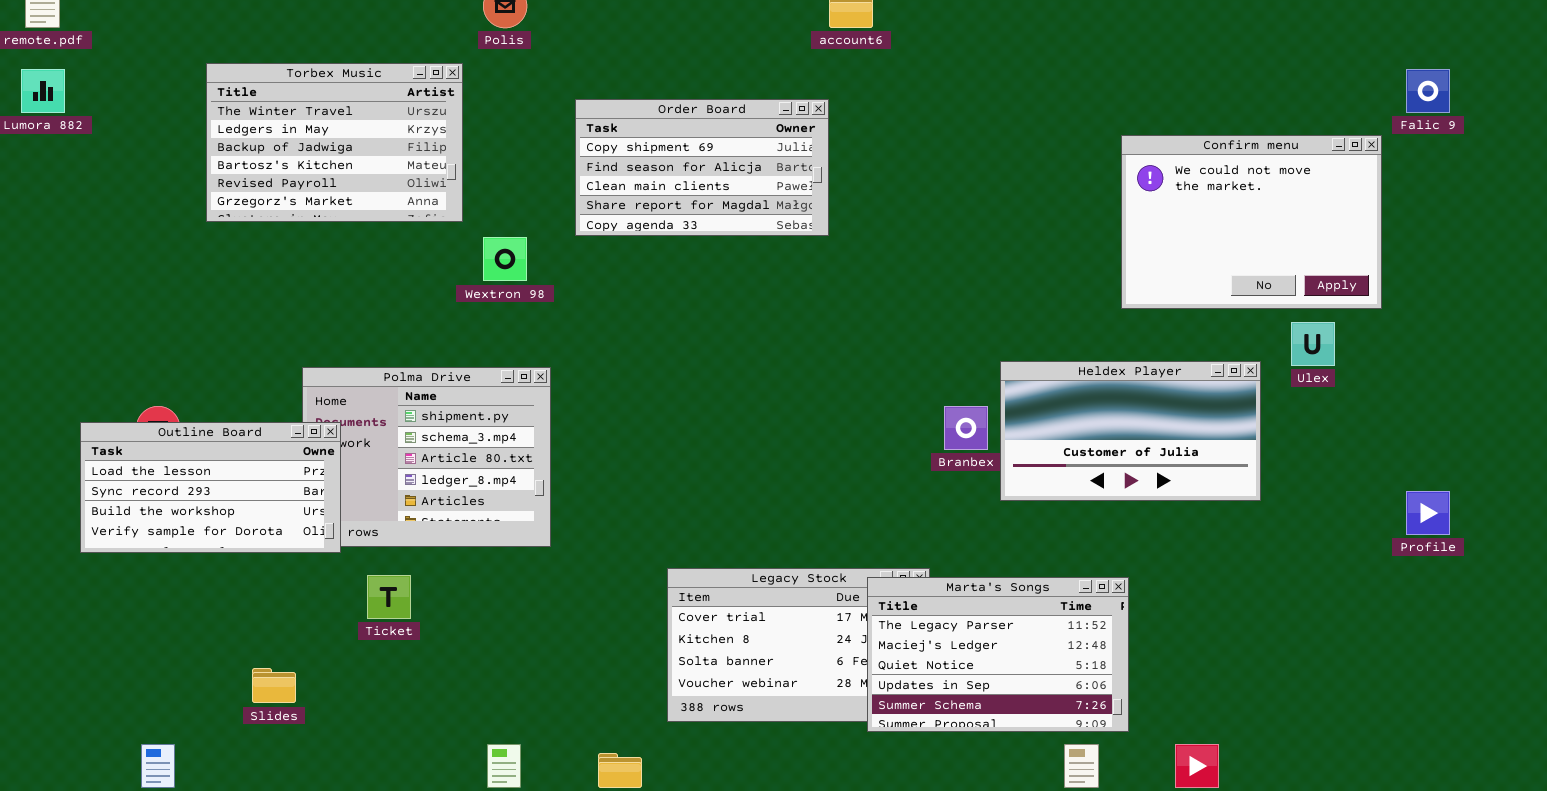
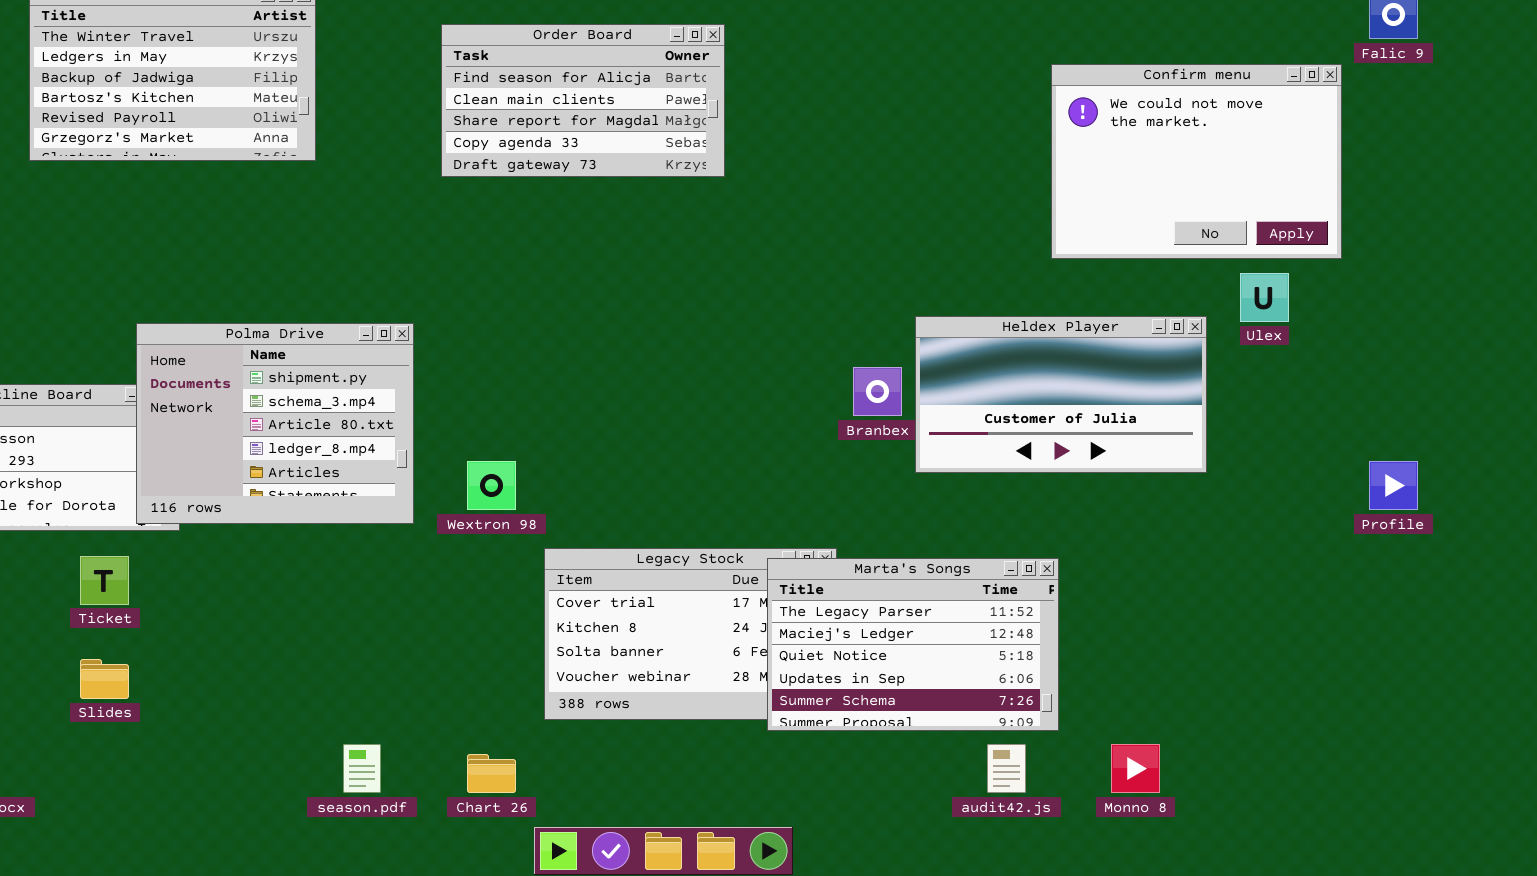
Order Board: [575,99,829,236] -> [441,24,725,177], scrolled down 1 row
Wextron 98: [483,237,527,281] -> [467,461,516,510], moved
Polma Drive: [302,367,551,547] -> [136,323,414,524], raised
Ticket: [367,575,411,619] -> [80,556,129,605], moved

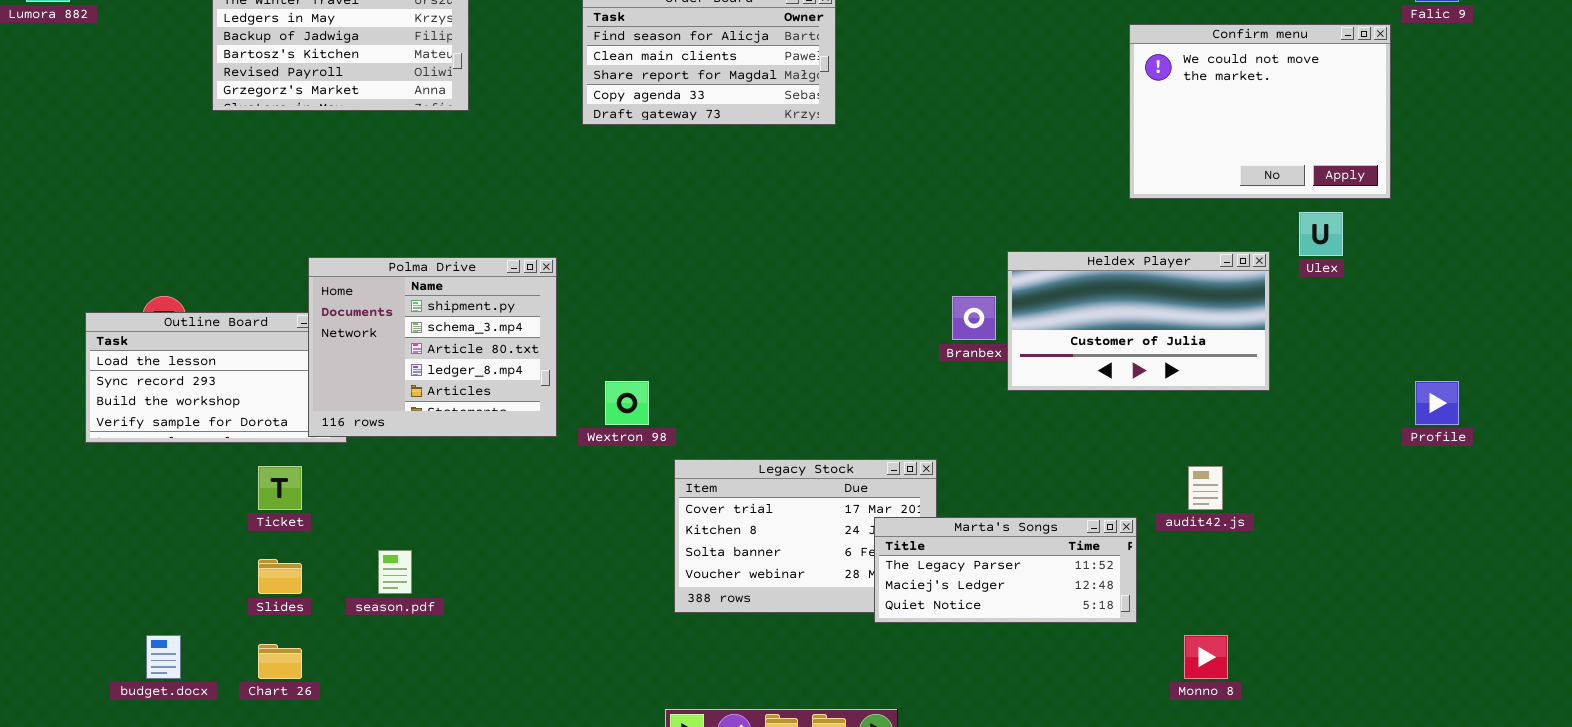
Marta's Songs: [767,558,1059,731] -> [874,517,1137,623], resized
season.pdf: [343,744,381,793] -> [378,550,412,594], moved
audit42.js: [987,744,1026,793] -> [1188,466,1223,510], moved
Chart 26: [467,754,516,793] -> [258,644,302,679], moved

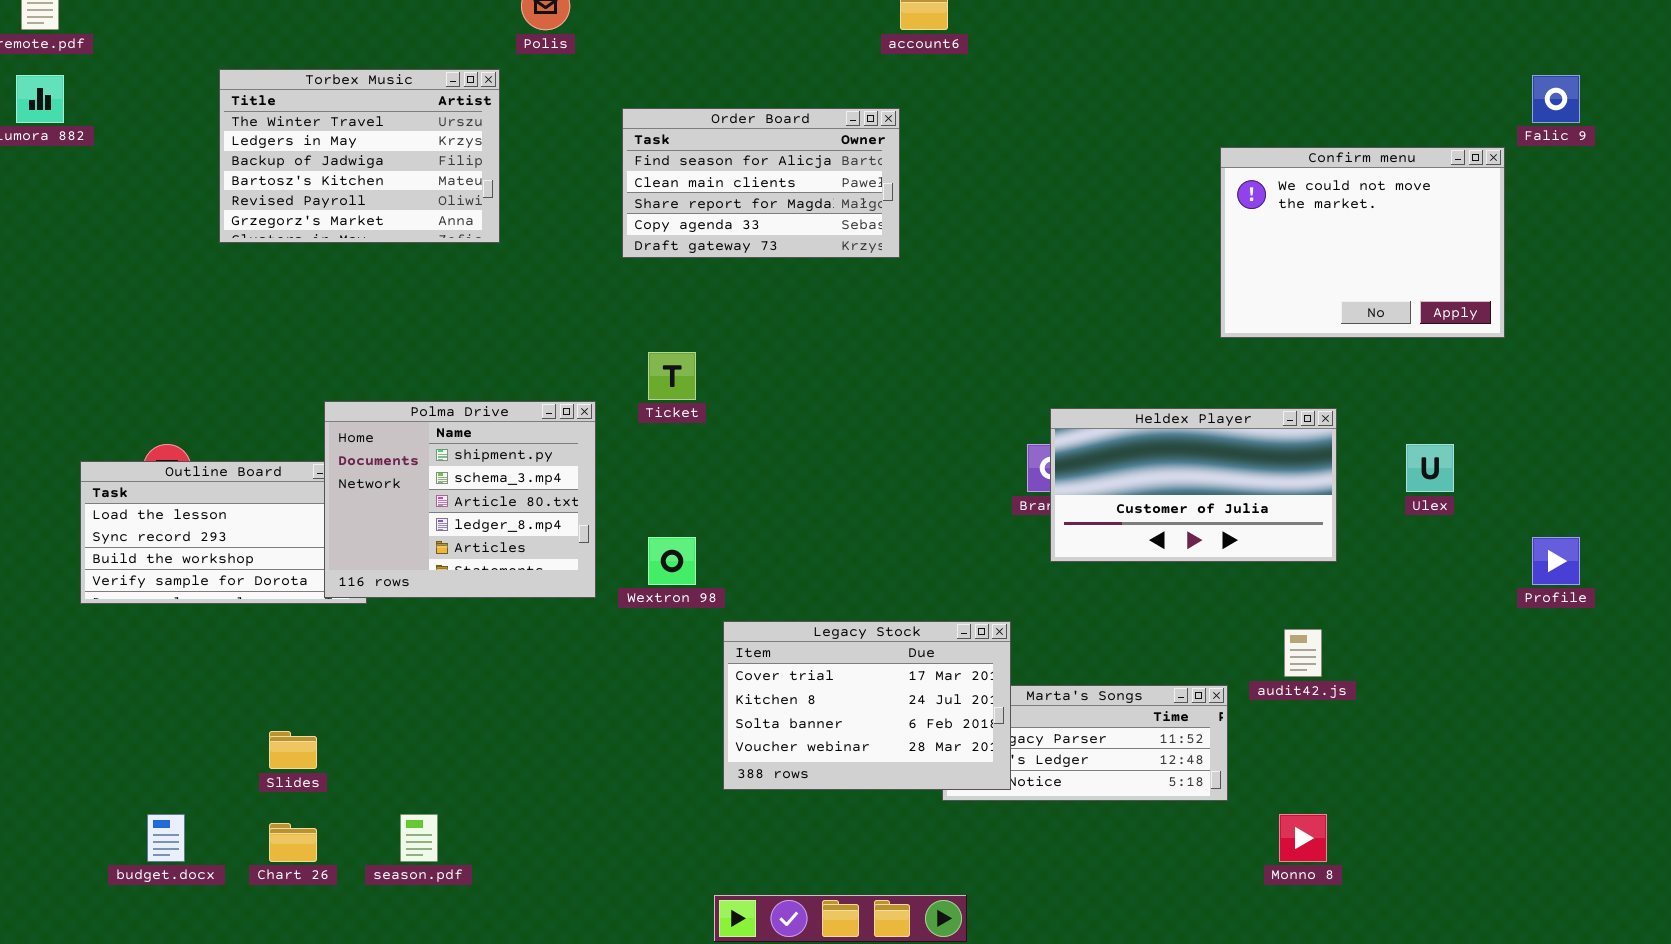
Ulex: [1299,212,1343,256] -> [1406,444,1454,492], moved
Heldex Player: [1007,251,1270,391] -> [1050,408,1337,562], moved
Legacy Stock: [674,459,937,613] -> [723,621,1011,790], raised
Ticket: [258,466,302,510] -> [648,352,696,400], moved
season.pdf: [378,550,412,594] -> [400,814,438,862], moved

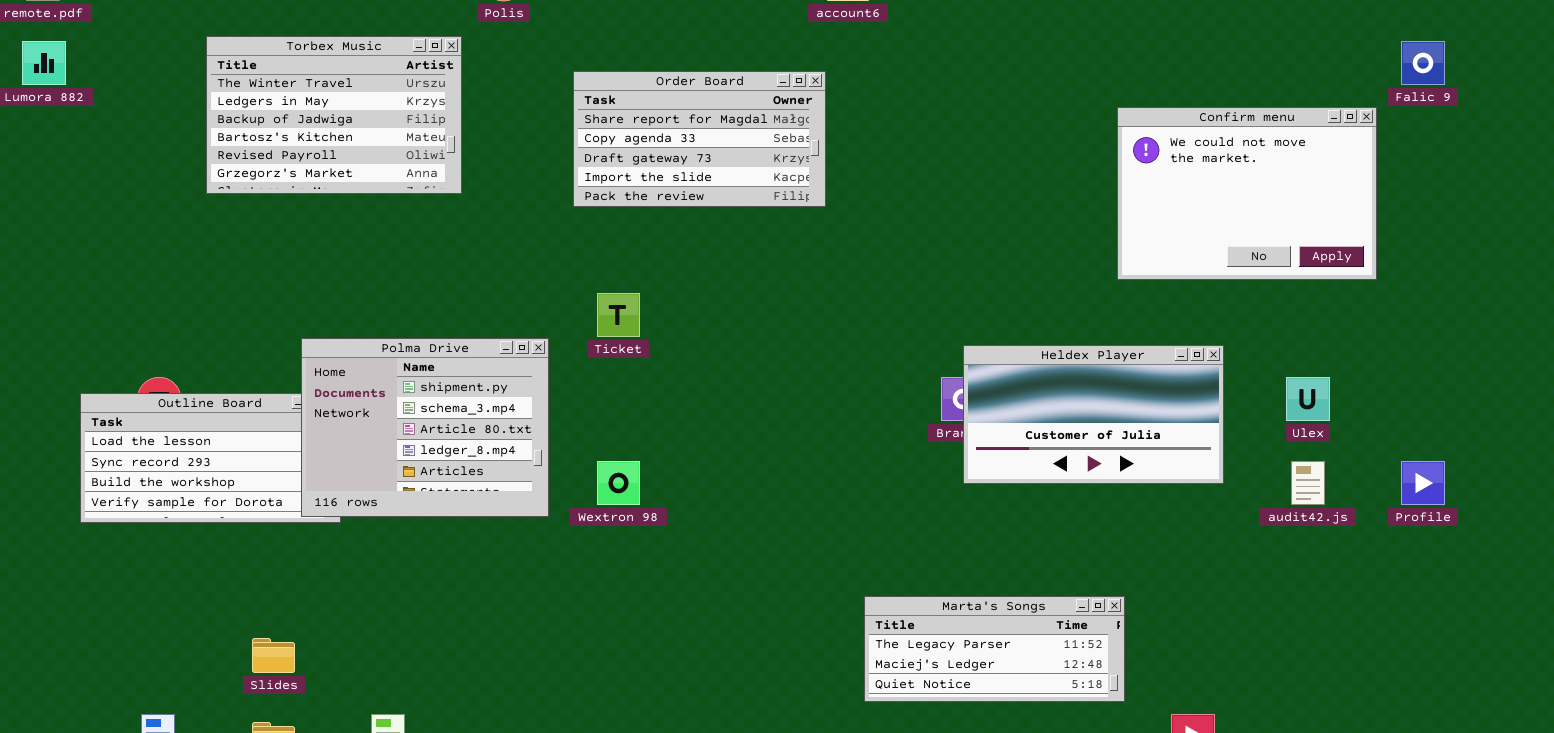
Order Board: [622,108,900,258] -> [573,71,826,207], scrolled down 2 rows
Legacy Stock: [723,621,1011,790] -> none, closed
audit42.js: [1284,629,1322,677] -> [1291,461,1325,505], moved

